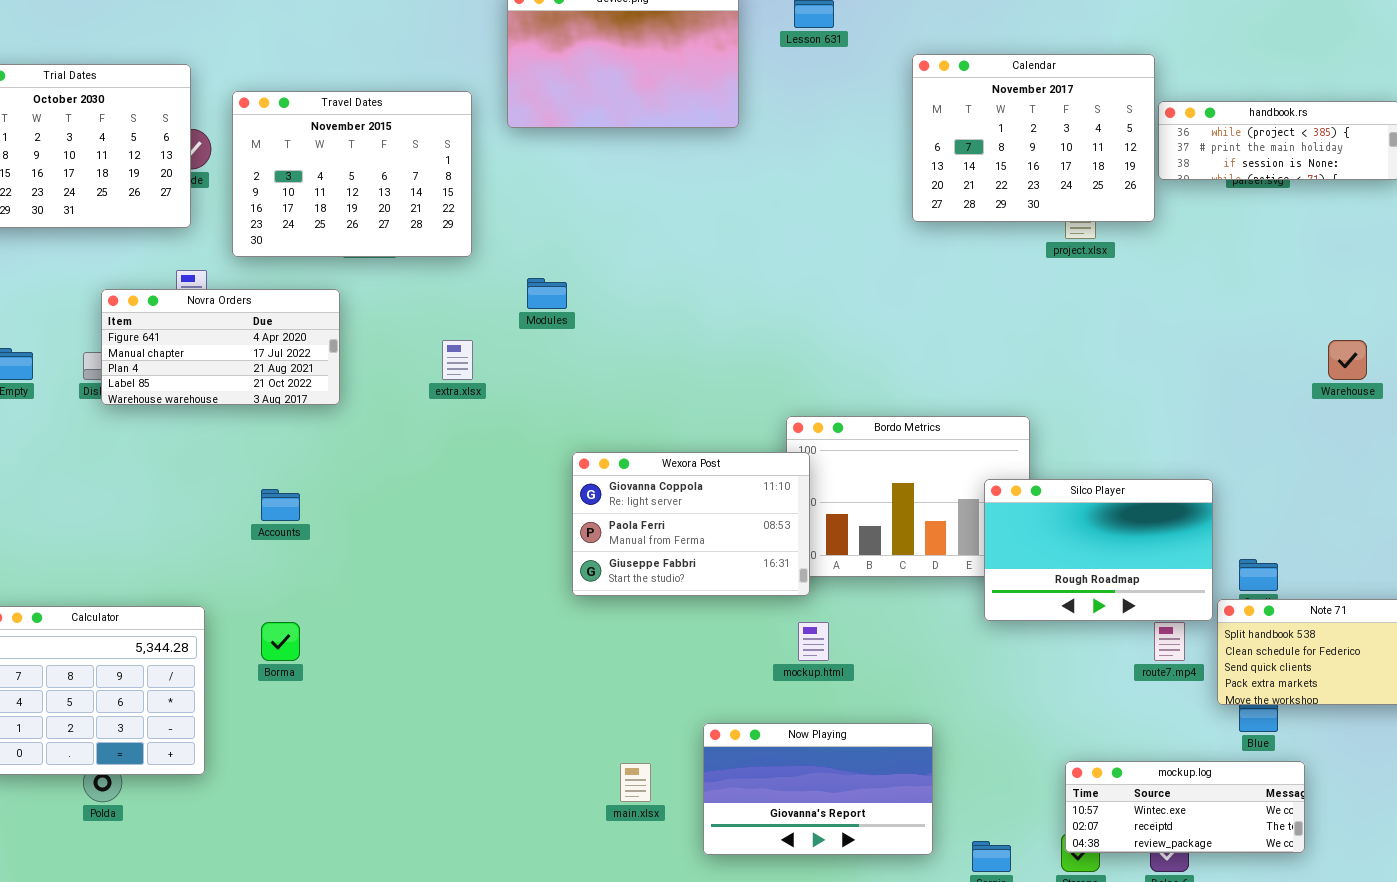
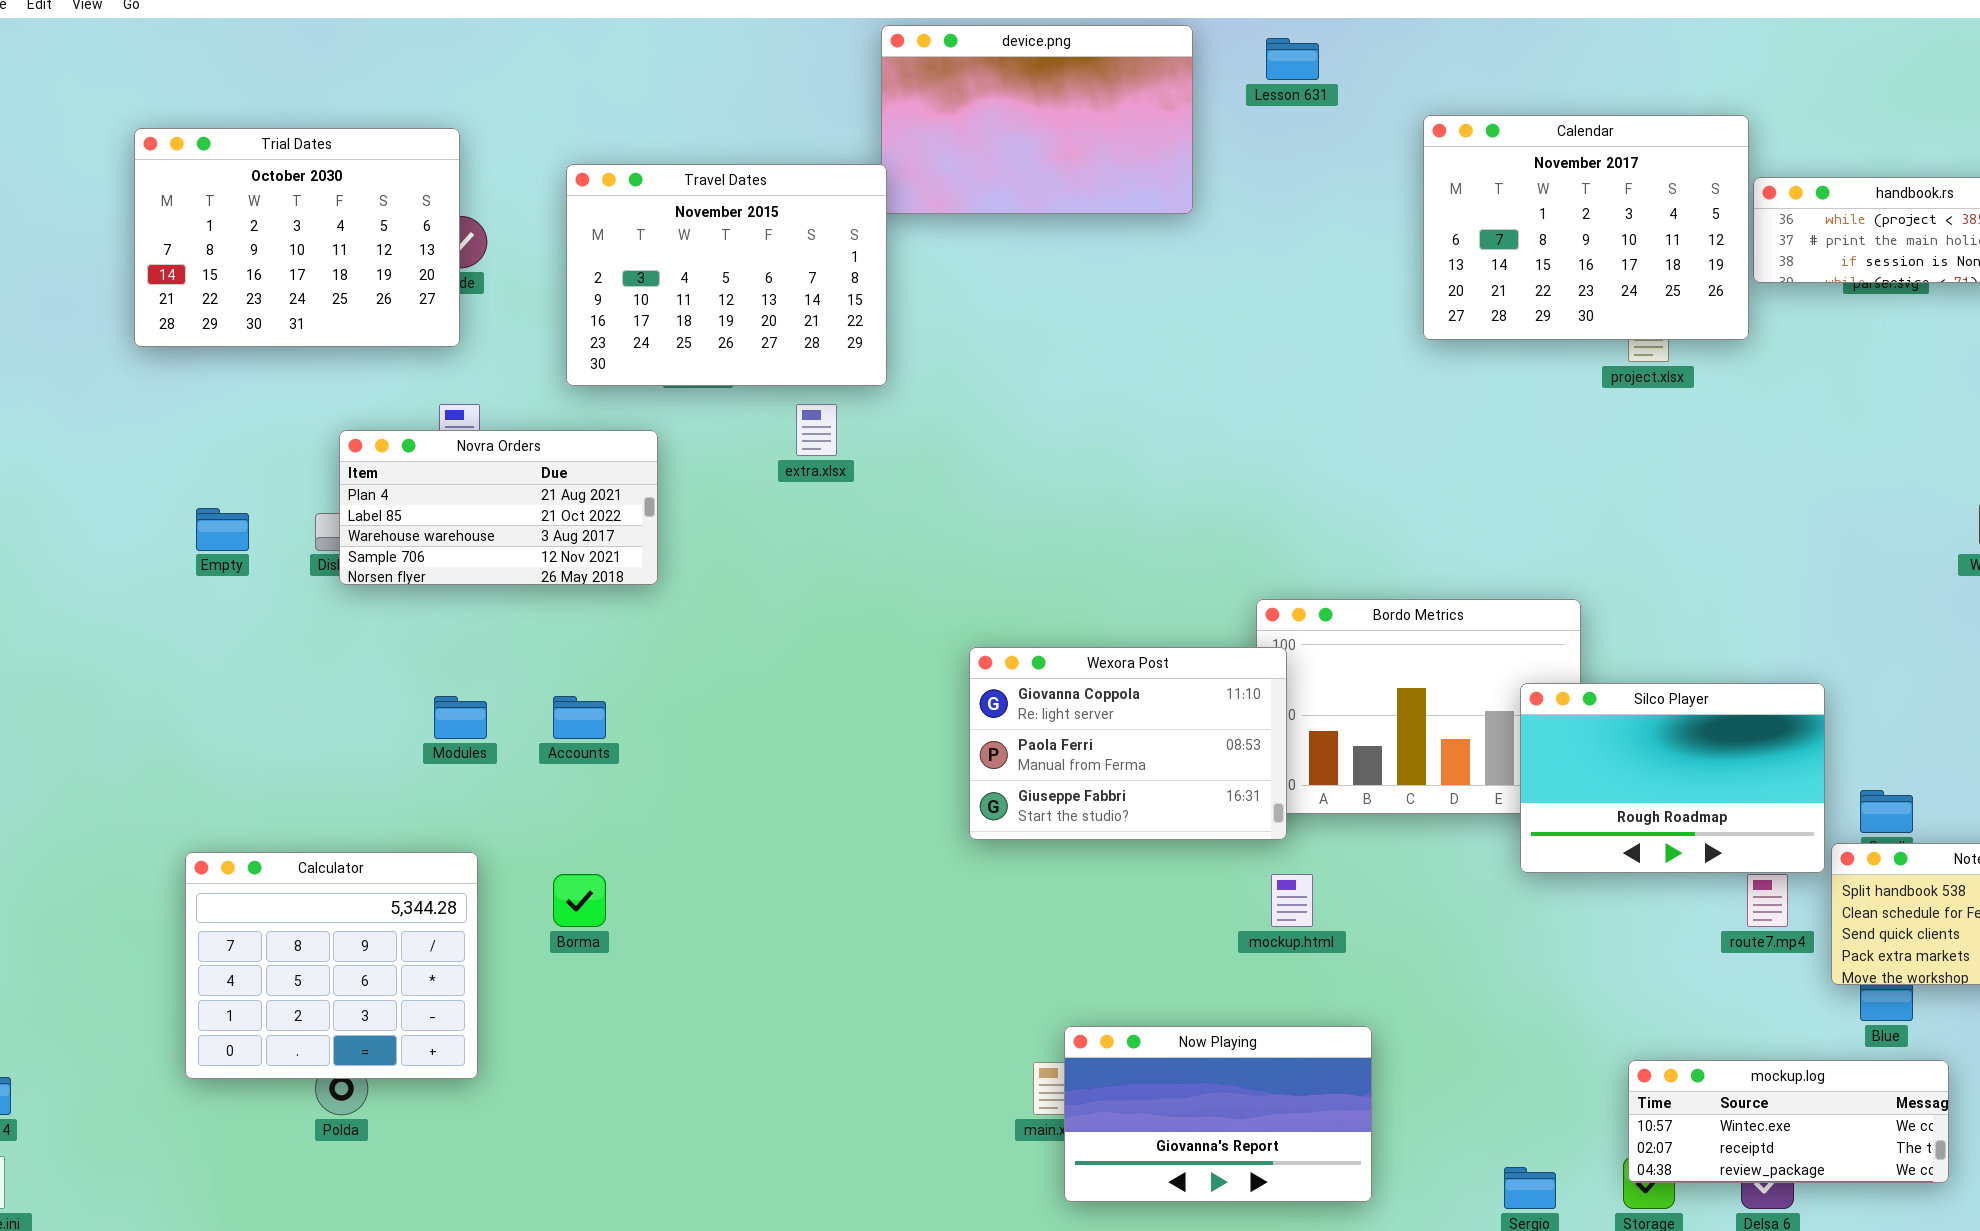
Travel Dates: [232,91,472,257] -> [566,164,887,386], moved
Modules: [527,278,567,309] -> [434,696,487,739], moved
Novra Orders: [101,289,340,405] -> [339,430,658,585], scrolled down 2 rows
extra.xlsx: [442,340,473,380] -> [796,404,837,456], moved
Now Playing: [703,723,933,855] -> [1064,1026,1372,1202], moved

